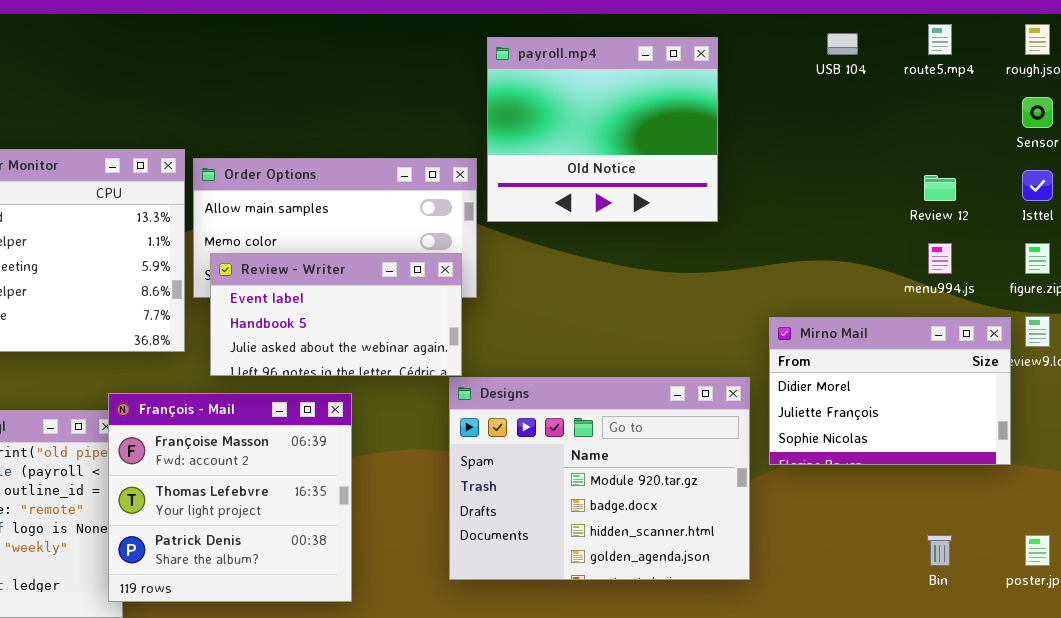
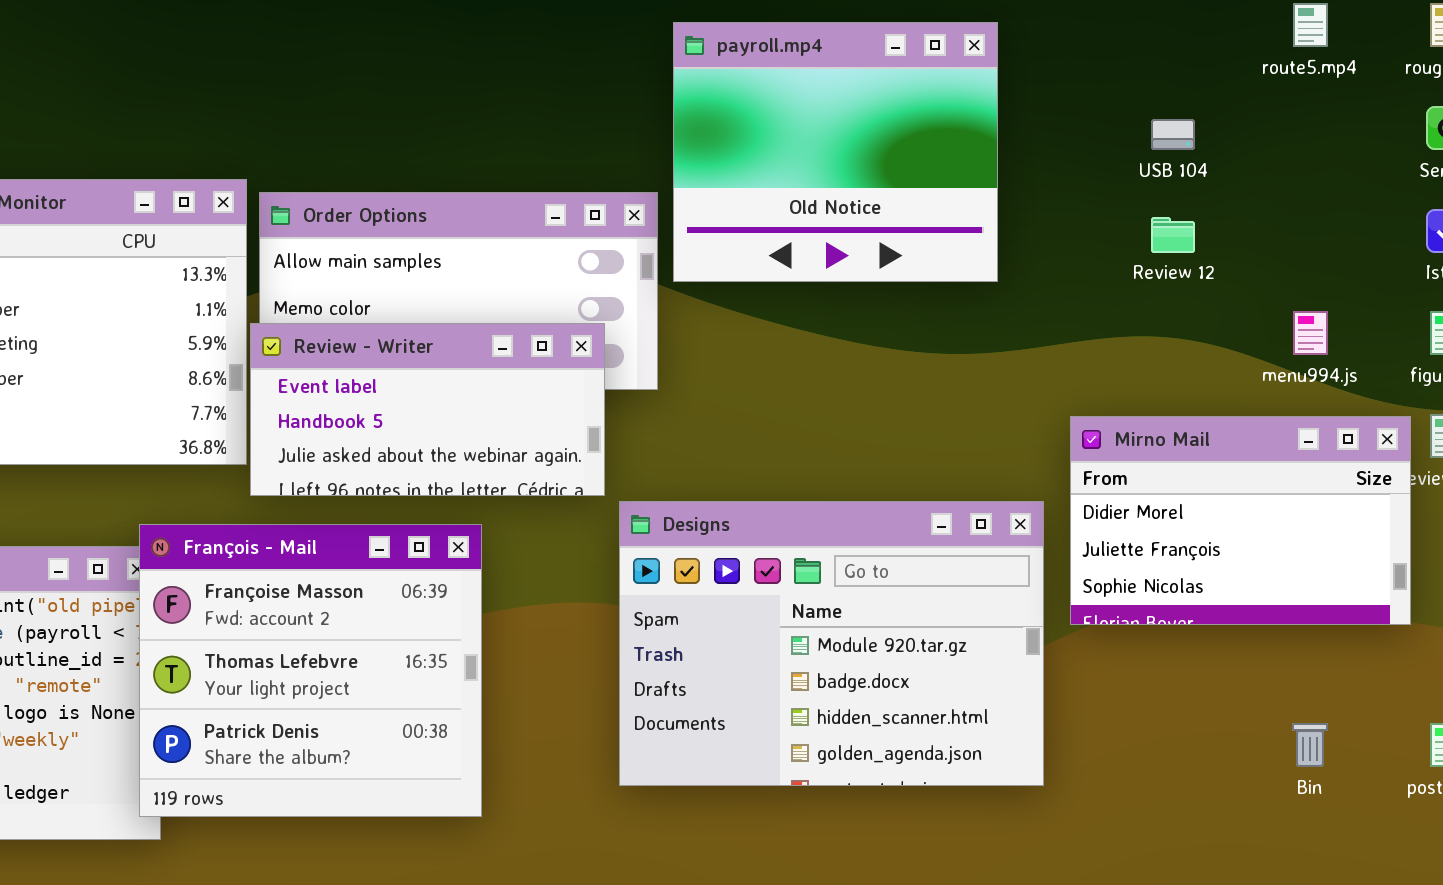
USB 104: [827,33,858,55] -> [1151,119,1195,150], moved
Review 12: [924,175,956,201] -> [1151,217,1195,253], moved
Review - Writer: [210,253,462,376] -> [250,323,605,496], moved

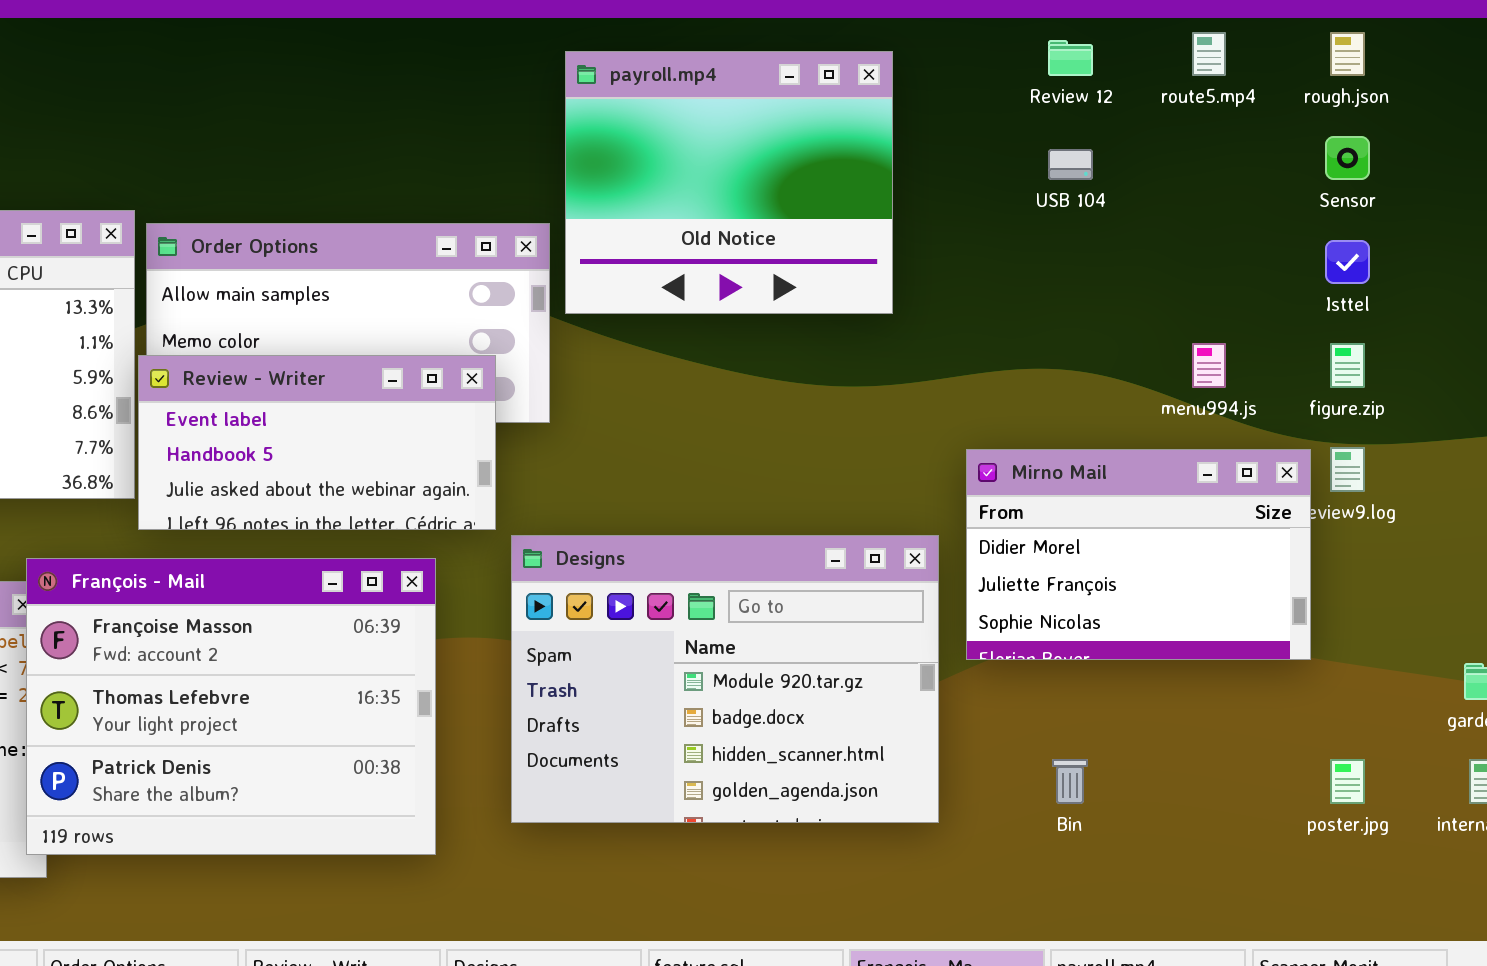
Review 12: [1151,217,1195,253] -> [1048,40,1093,76], moved
François - Mail: [139,524,482,817] -> [26,558,436,855], resized
Bin: [1292,723,1328,767] -> [1052,759,1088,804], moved

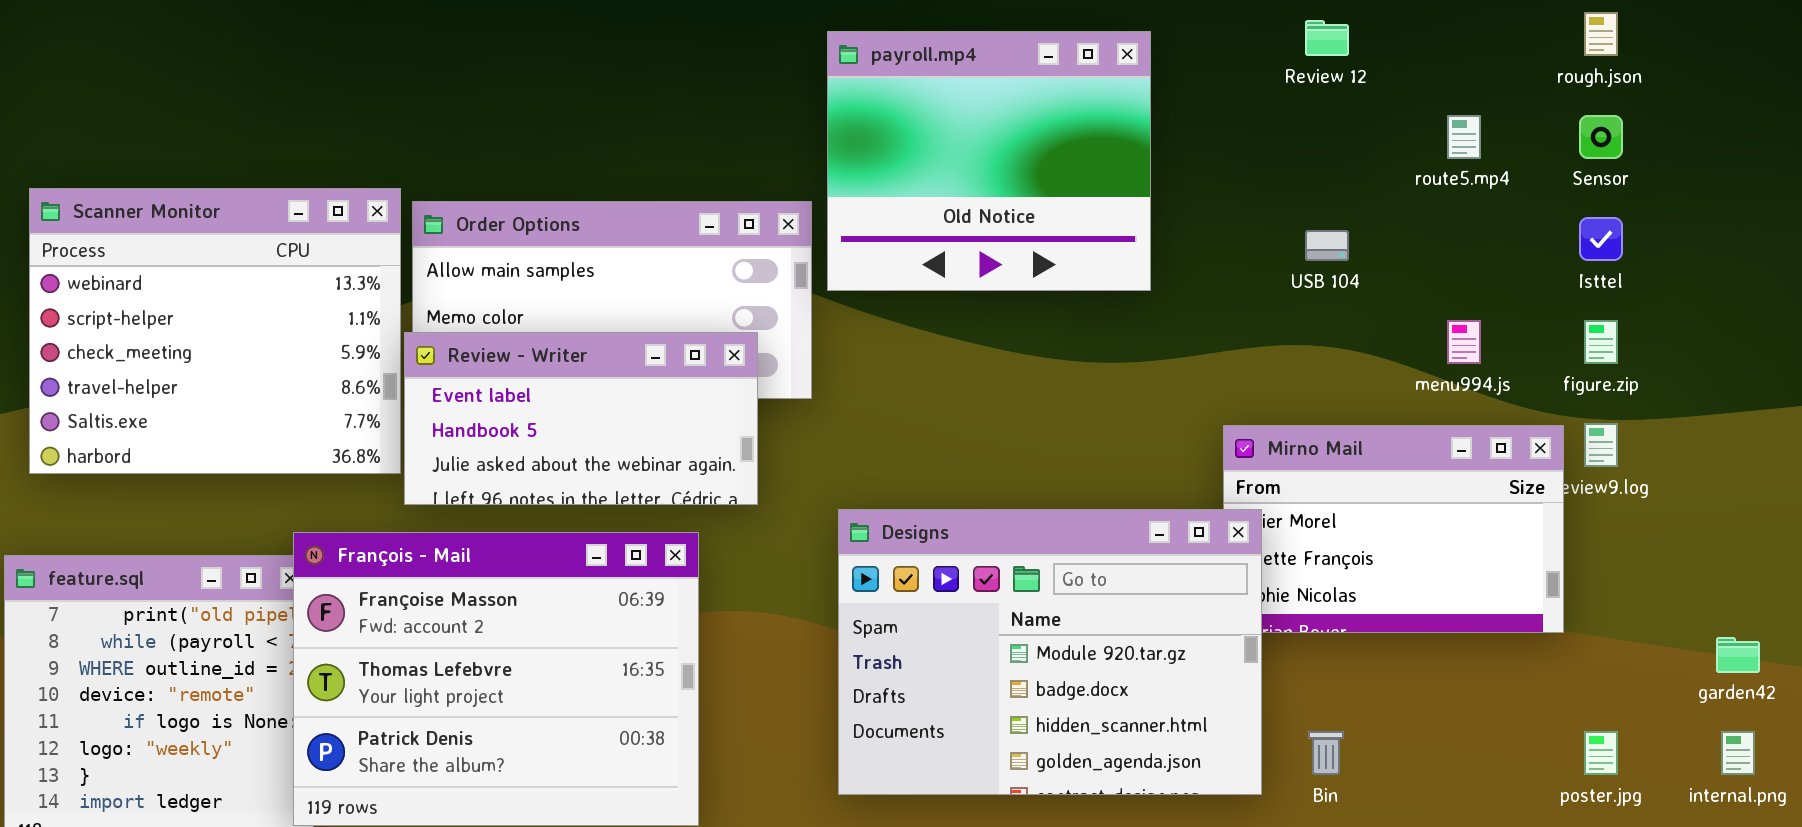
route5.mp4: [1192,32,1226,76] -> [1447,115,1481,159], moved
USB 104: [1048,149,1093,180] -> [1305,230,1349,261], moved
Designs: [511,535,939,823] -> [838,509,1262,795], moved

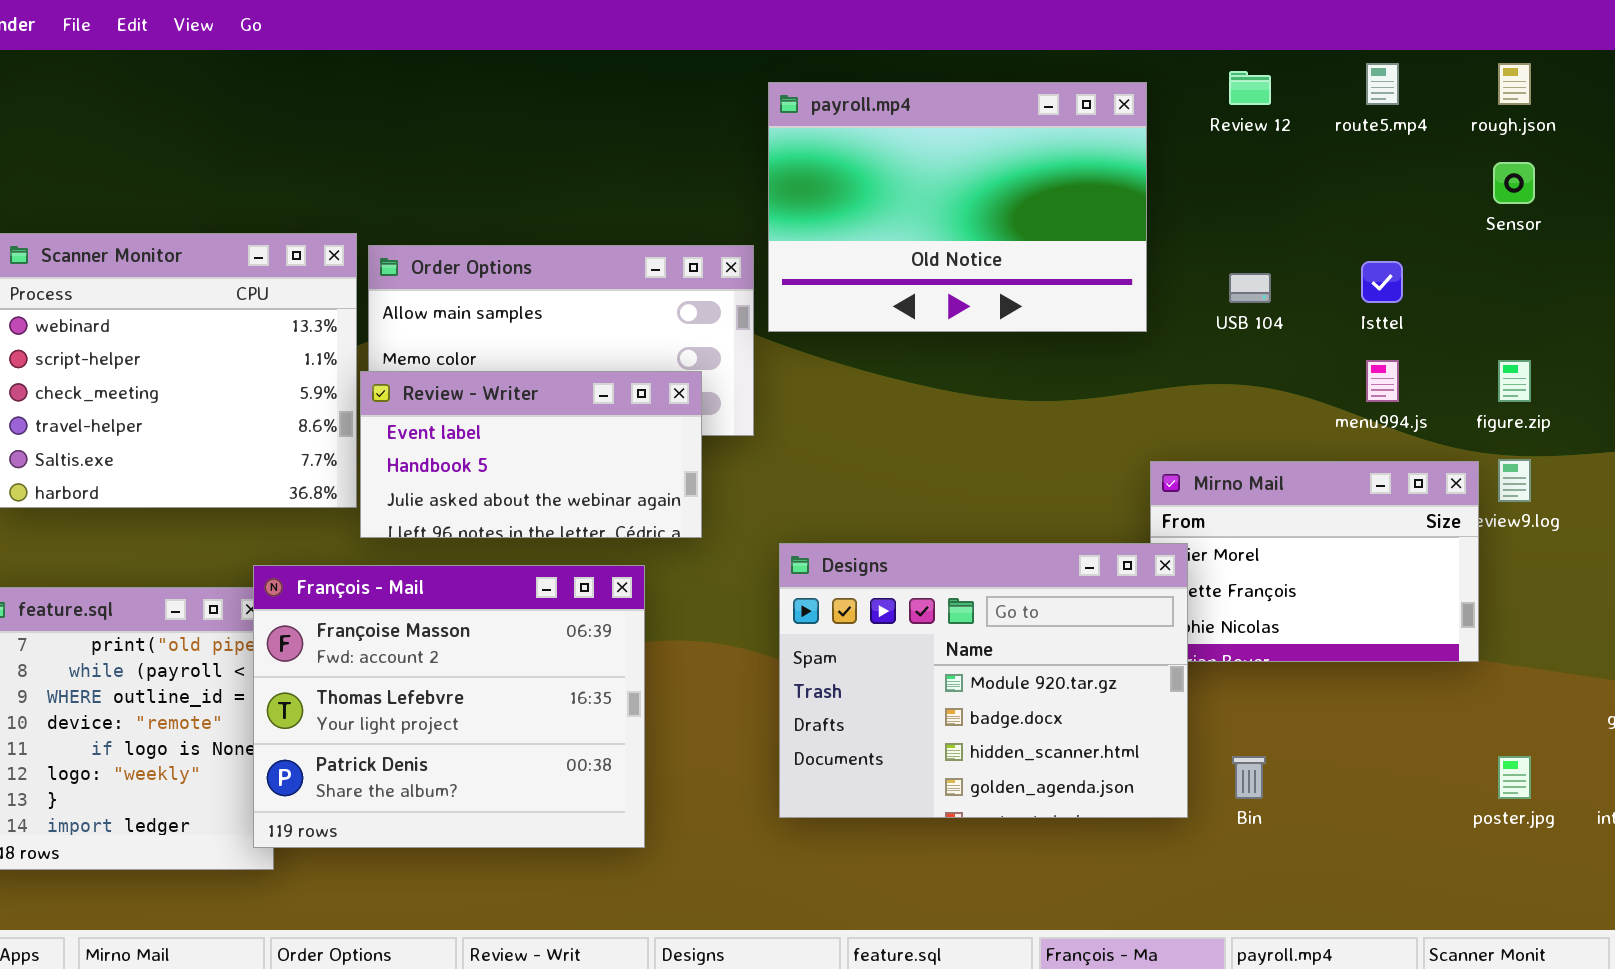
payroll.mp4: [827,31,1151,291] -> [768,82,1147,332], resized
route5.mp4: [1447,115,1481,159] -> [1366,63,1399,105], moved
Isttel: [1579,217,1623,261] -> [1361,261,1403,303], moved

